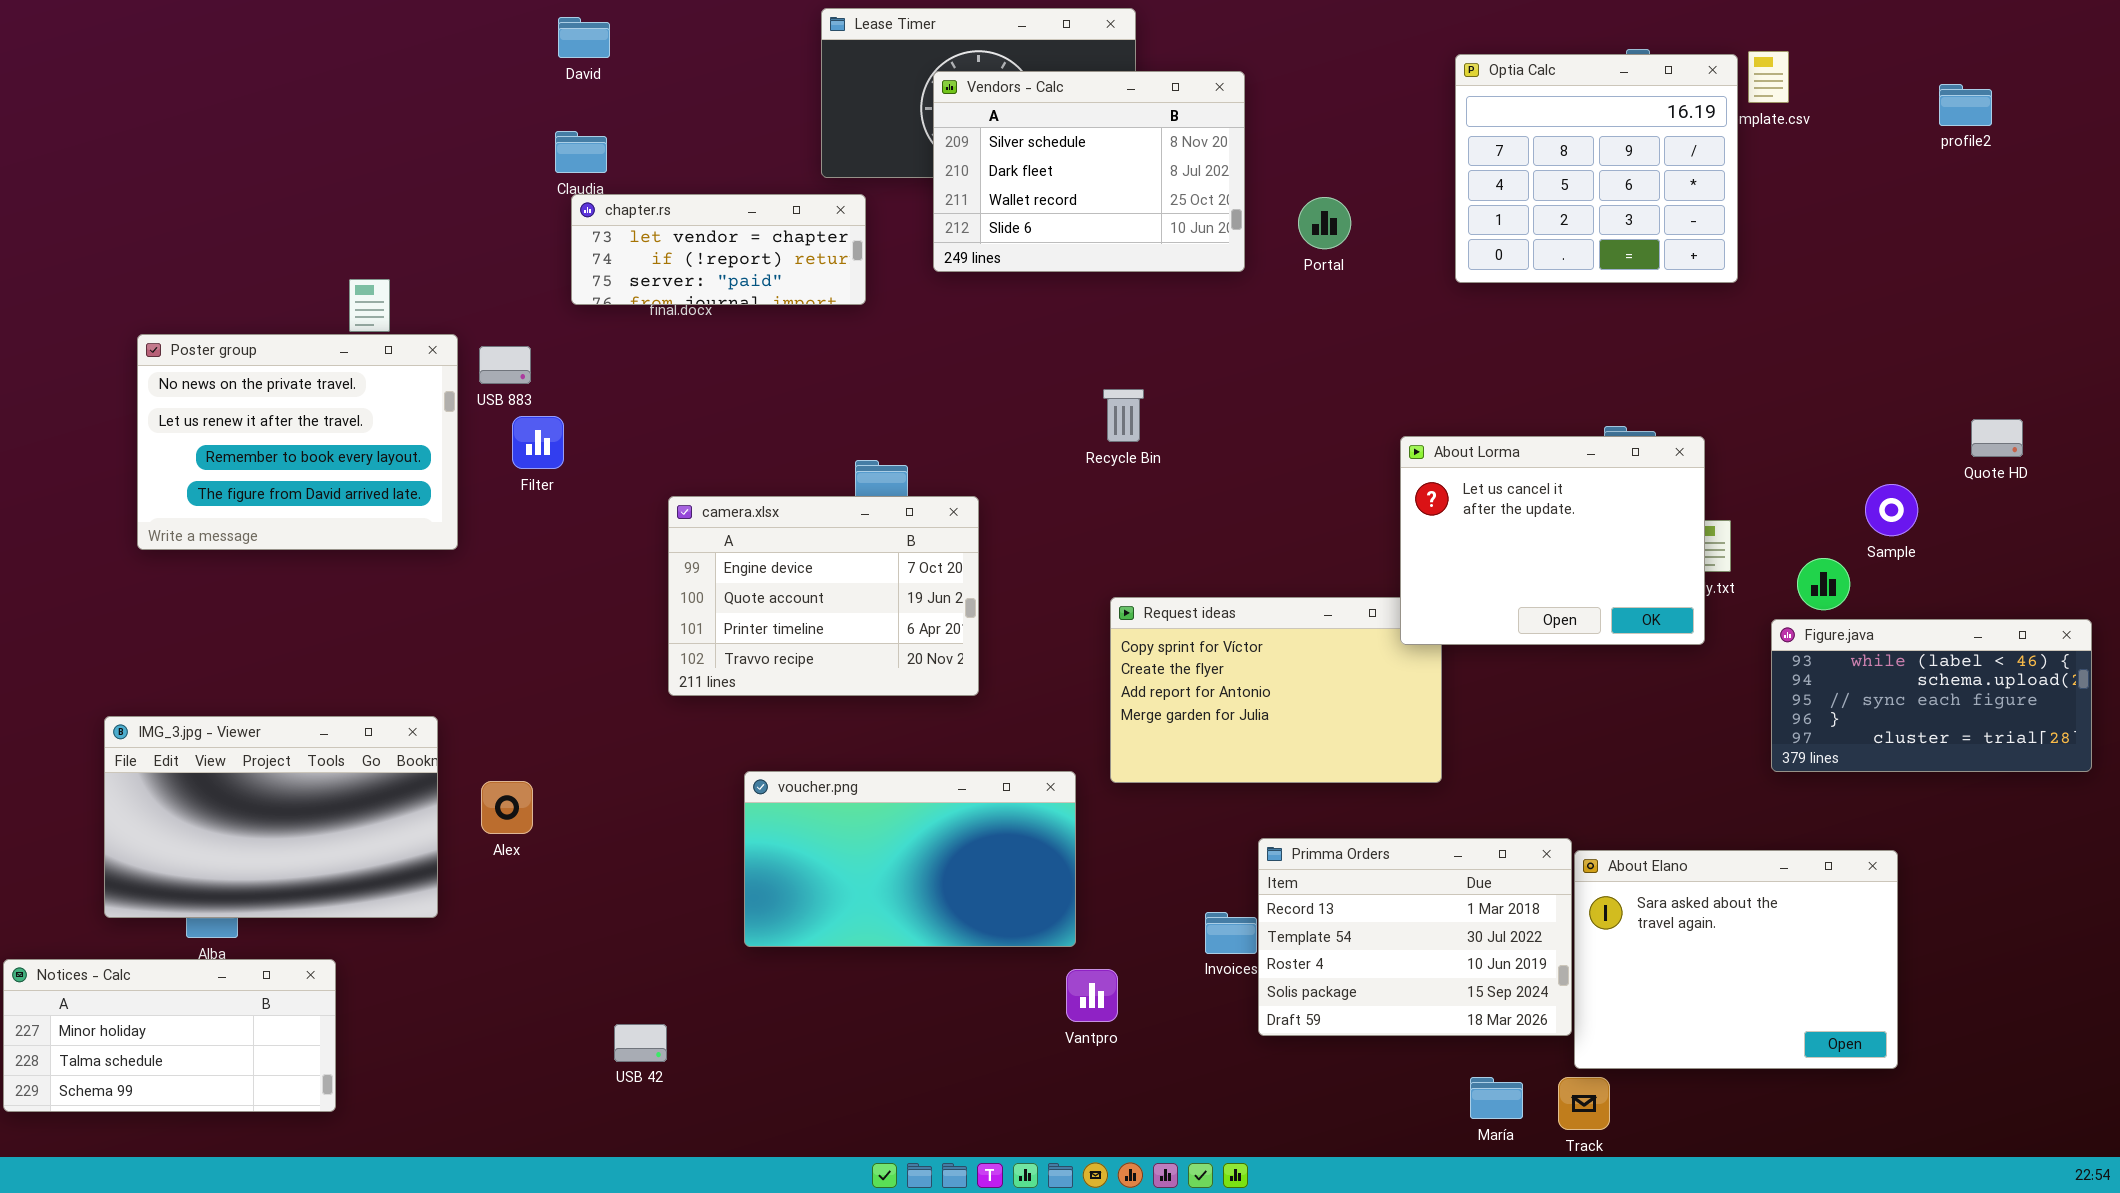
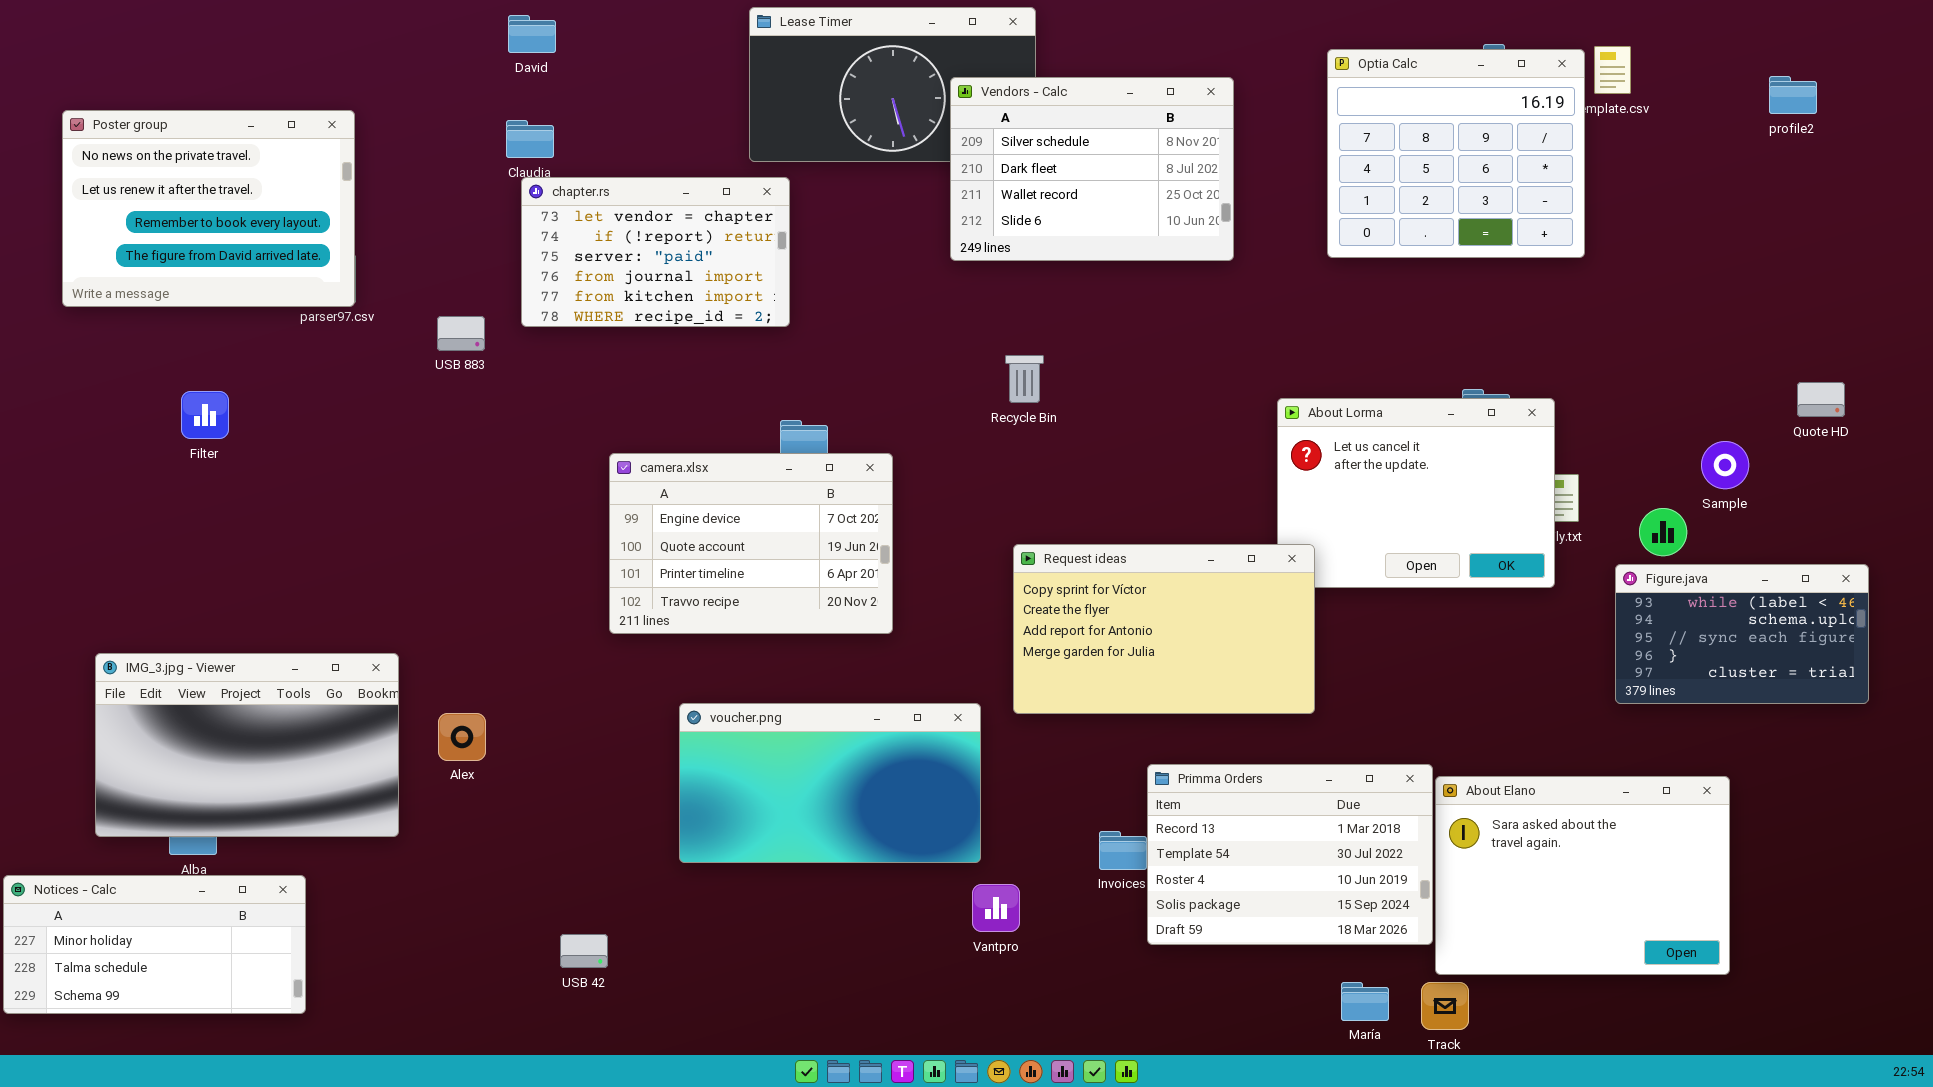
Vendors - Calc: [933,71,1245,272] -> [950,77,1234,261], moved
chapter.rs: [571,194,866,305] -> [521,177,790,327], resized
Poster group: [137,334,458,550] -> [62,110,355,307], moved
Filter: [512,416,564,469] -> [181,391,229,439], moved
Request ideas: [1110,597,1442,783] -> [1013,544,1315,714], raised
Figure.java: [1771,619,2092,772] -> [1615,564,1869,704], resized

